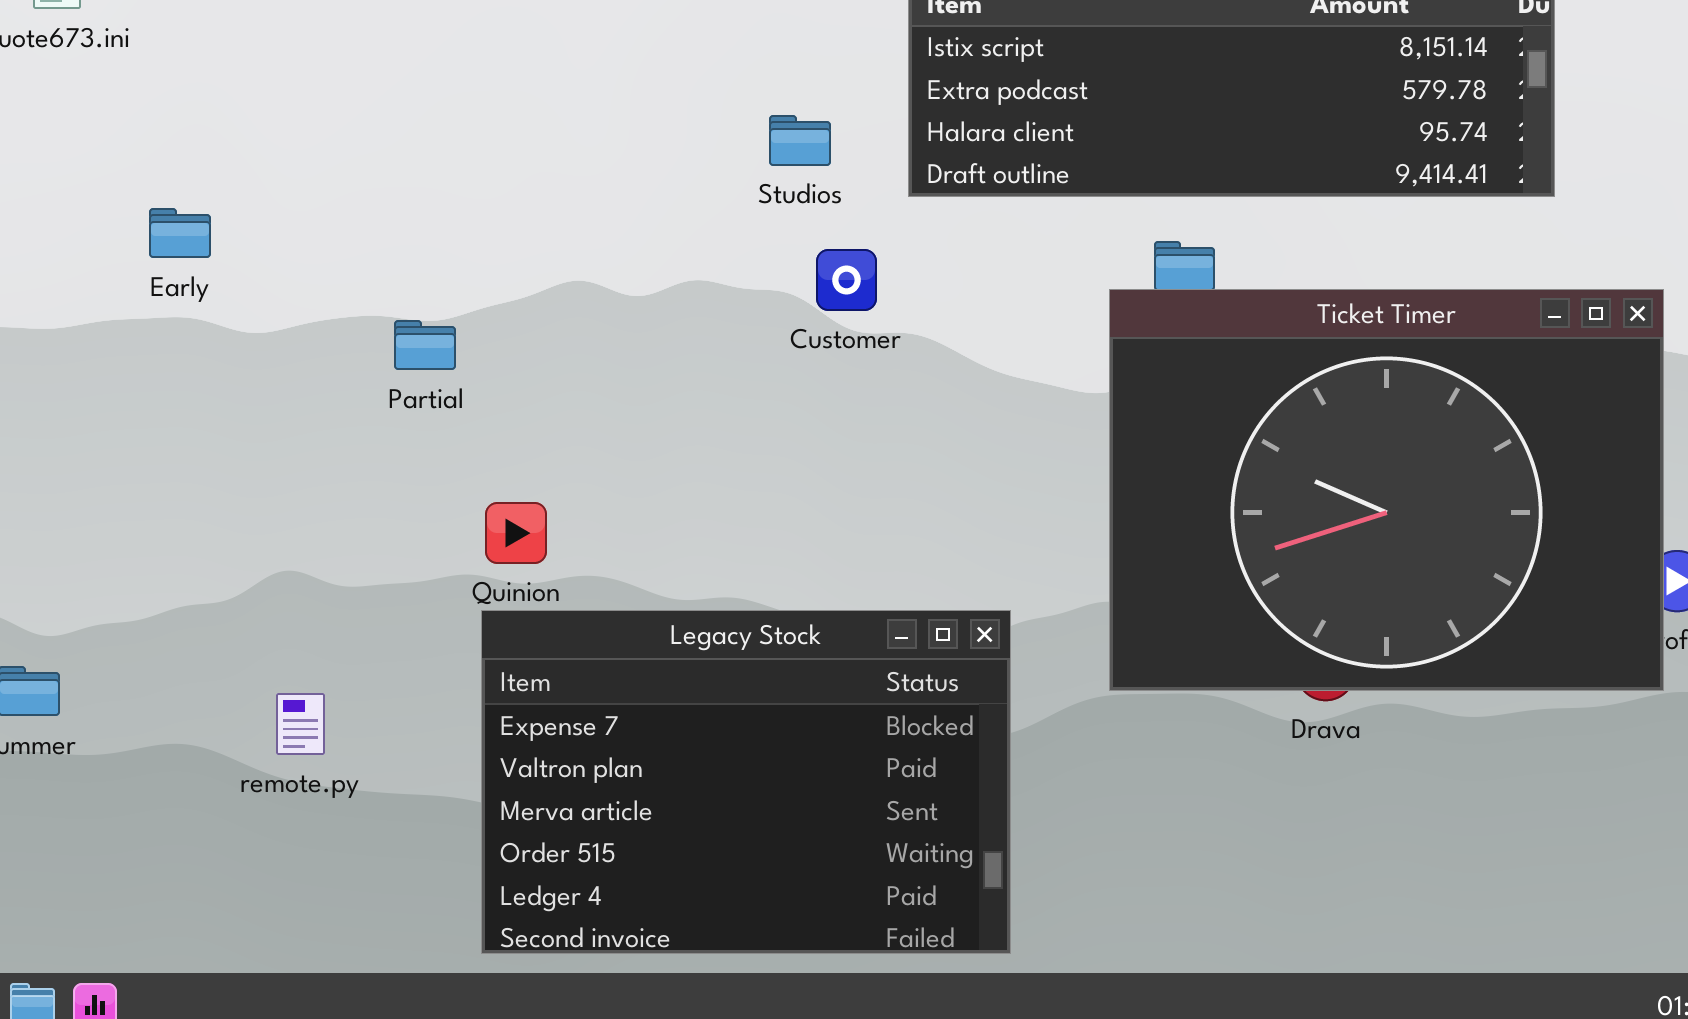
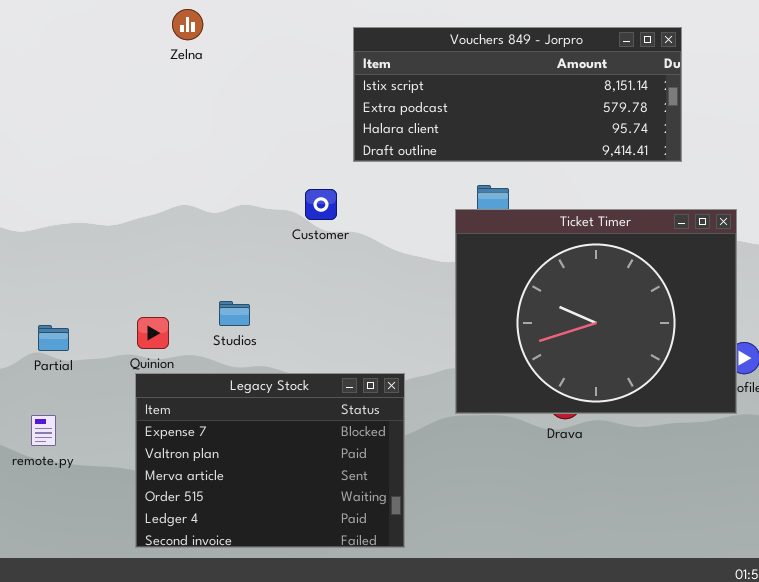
Studios: [769,115,831,166] -> [219,301,250,326], moved
Partial: [394,320,456,370] -> [38,325,69,351], moved

